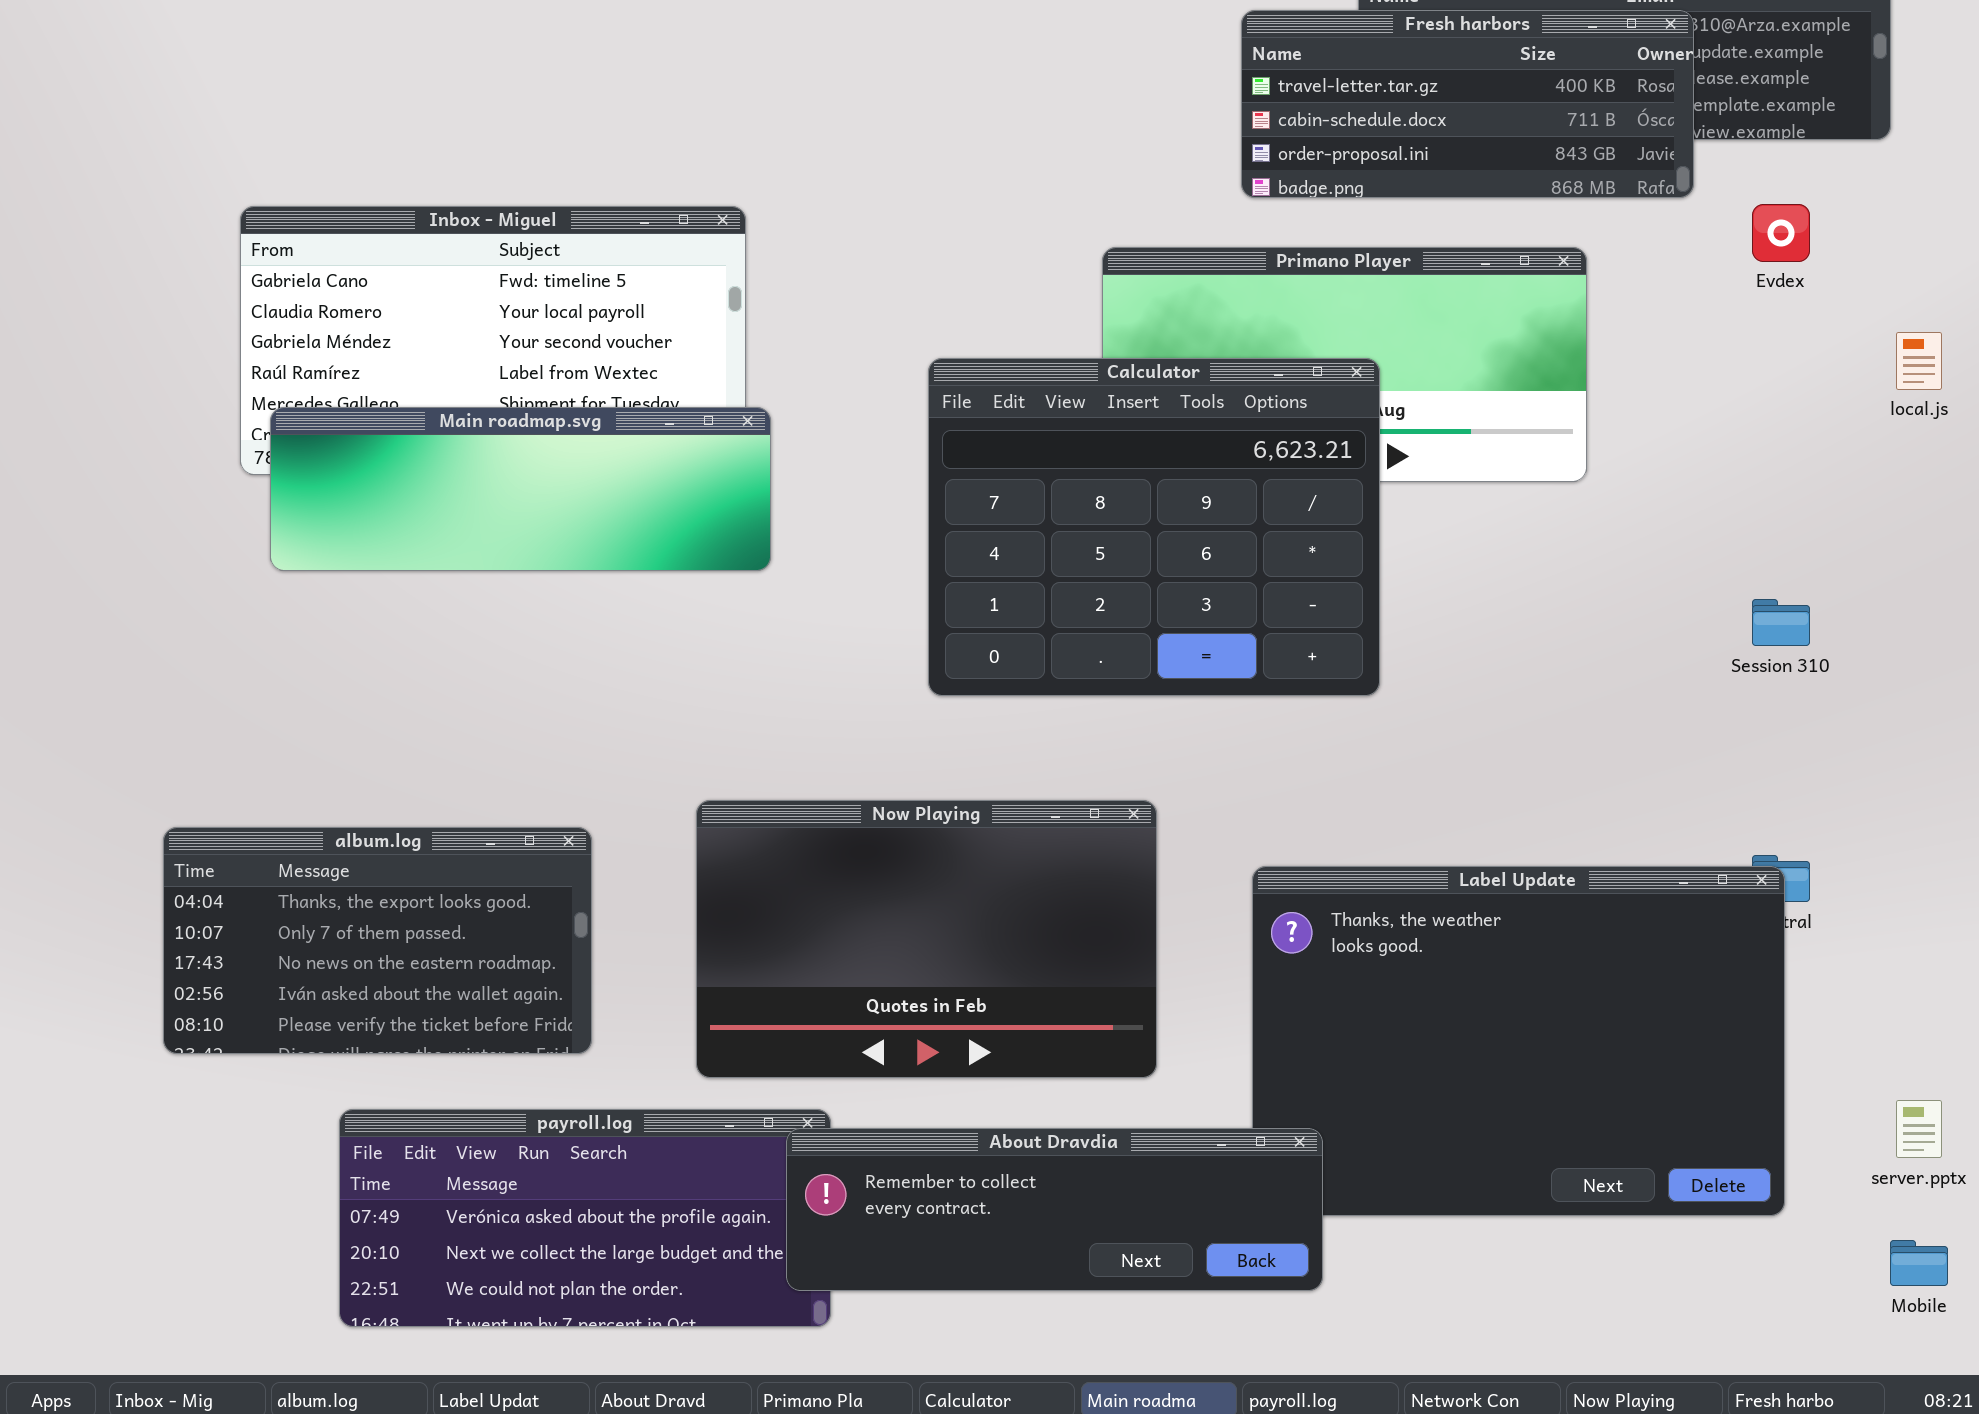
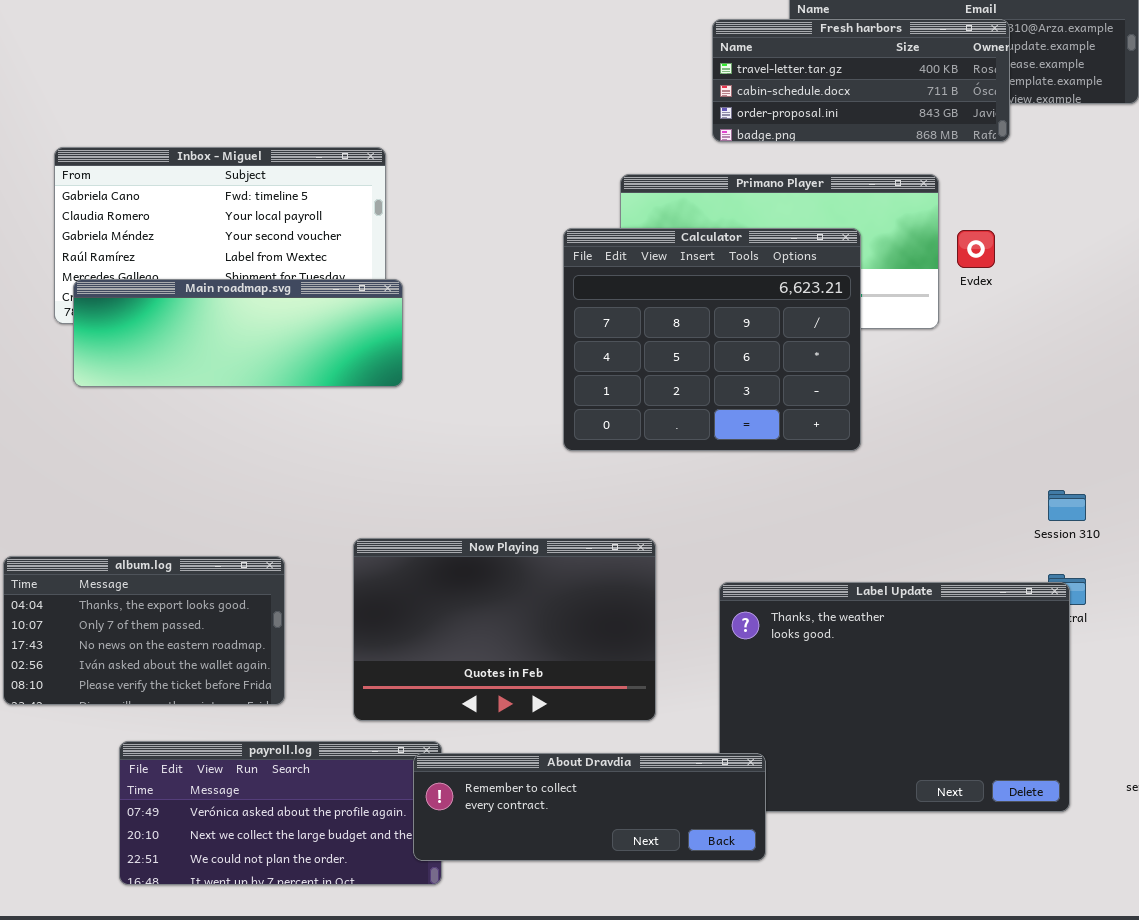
Evdex: [1752,204,1810,262] -> [957,230,995,268], moved
Calculator: [928,358,1380,696] -> [563,228,861,451], moved
Session 310: [1752,599,1810,646] -> [1048,490,1086,521], moved

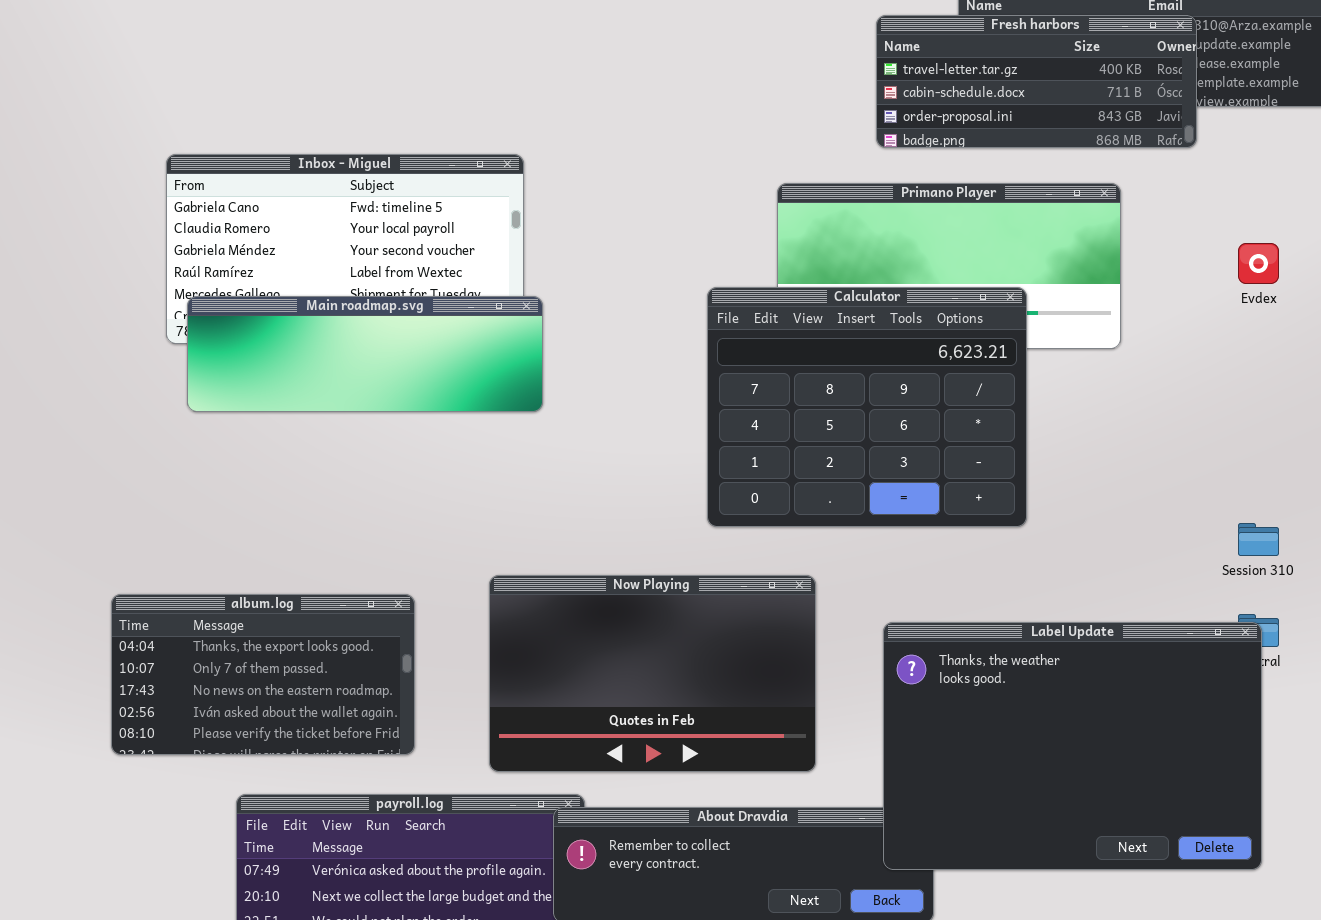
Calculator: [563,228,861,451] -> [707,287,1027,527], moved
Evdex: [957,230,995,268] -> [1238,243,1279,284], moved
Label Update: [719,582,1070,812] -> [883,622,1262,870], raised

